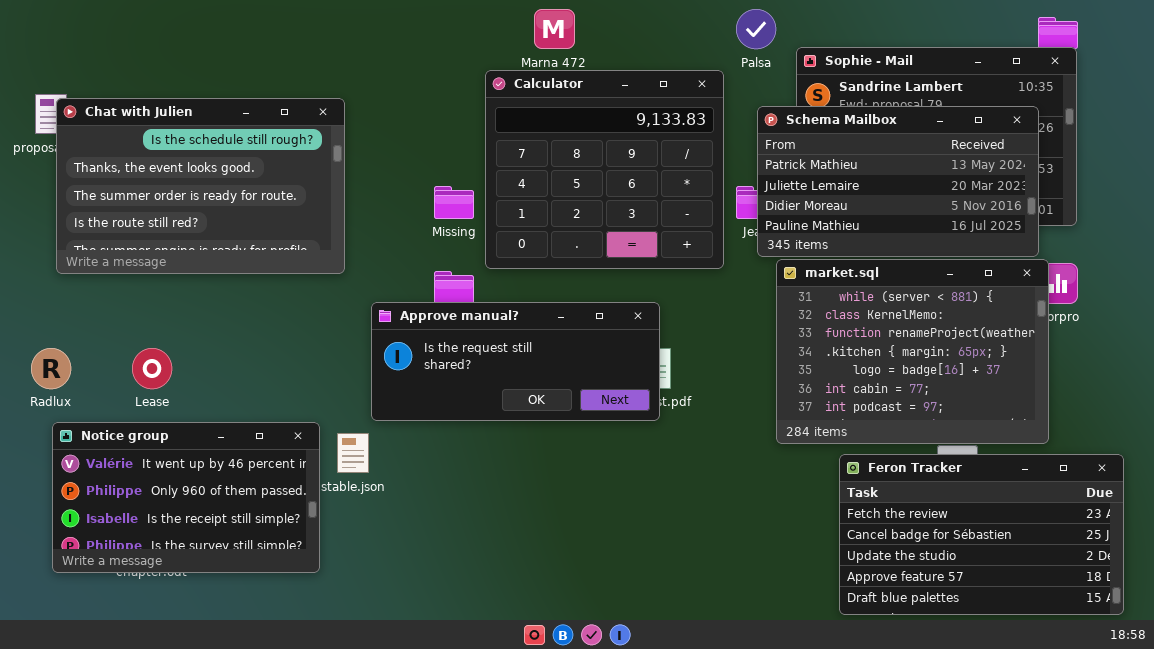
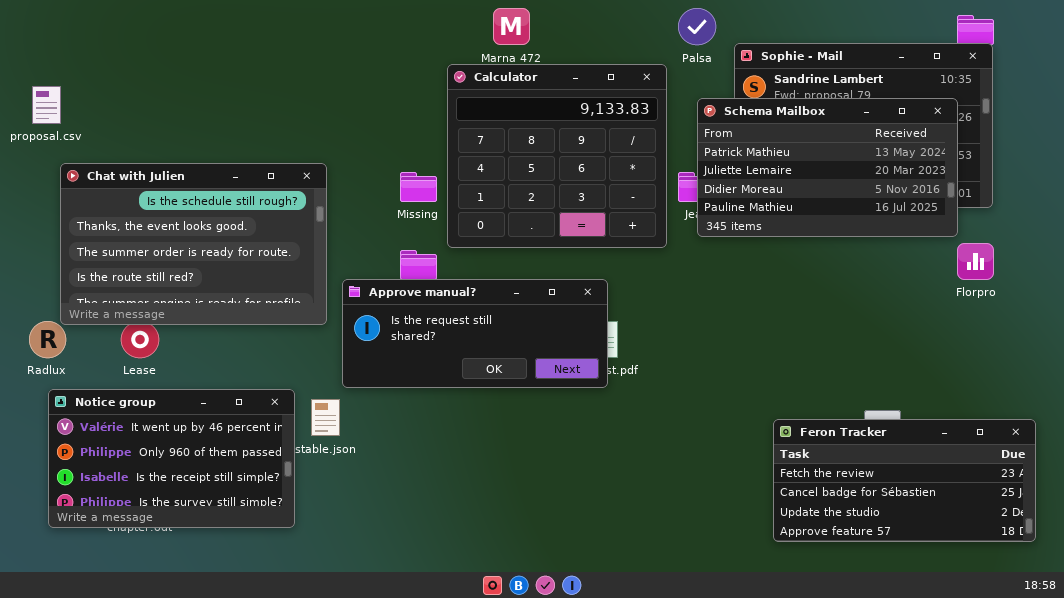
Chat with Julien: [56,98,345,274] -> [60,163,327,325], moved
market.sql: [776,259,1049,444] -> none, closed
Feron Tracker: [839,454,1124,615] -> [773,419,1036,542], resized

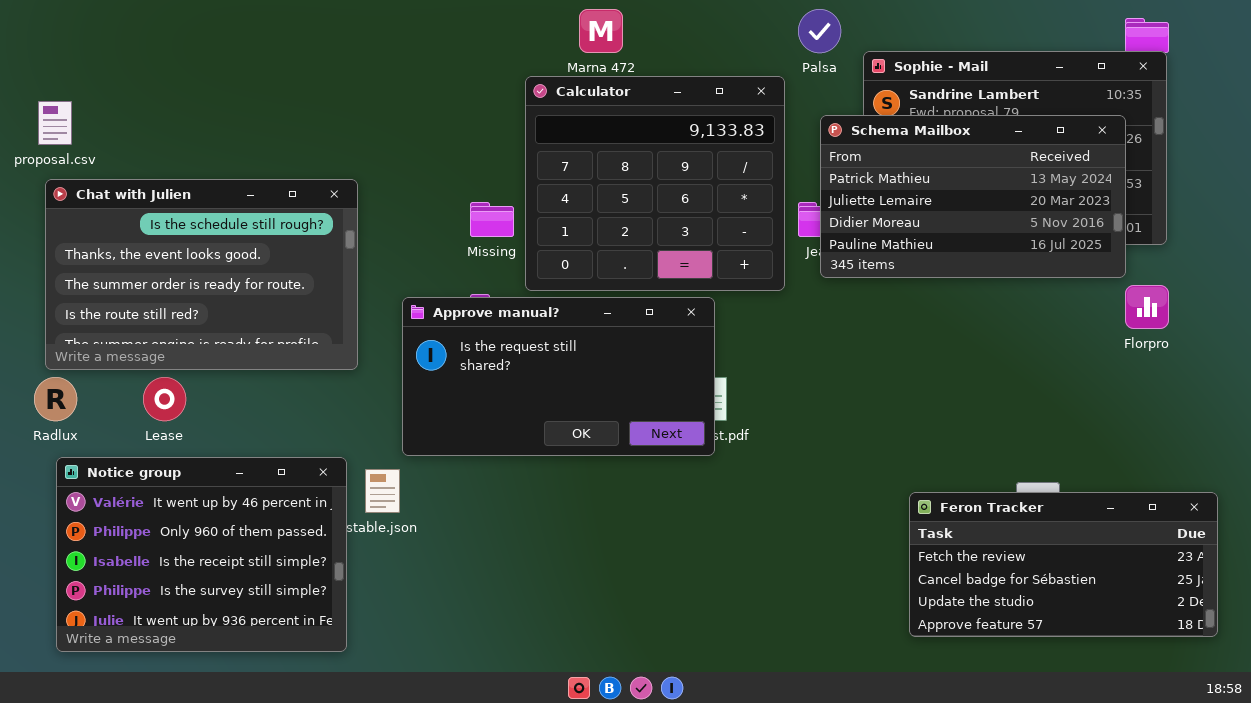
Chat with Julien: [60,163,327,325] -> [45,179,358,370], moved
Approve manual?: [342,279,608,388] -> [402,297,715,456], resized
Notice group: [48,389,295,528] -> [56,457,347,652], resized

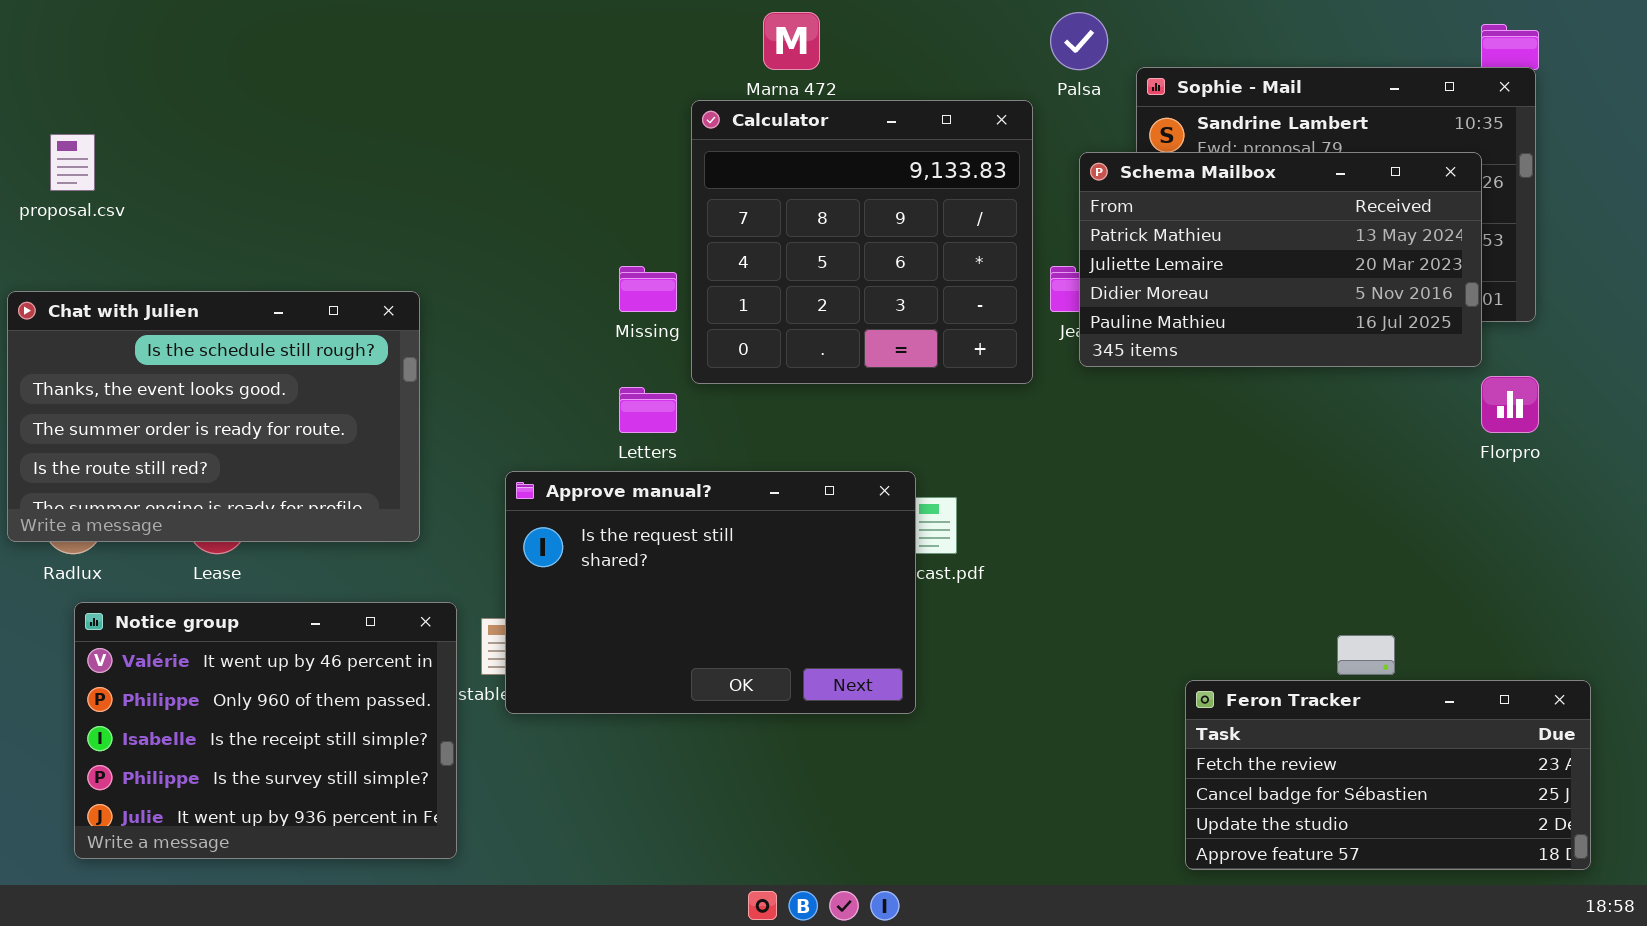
Chat with Julien: [45,179,358,370] -> [7,291,420,542], moved
Approve manual?: [402,297,715,456] -> [505,471,916,714], moved, resized
Feron Tracker: [909,492,1218,637] -> [1185,680,1591,870], moved

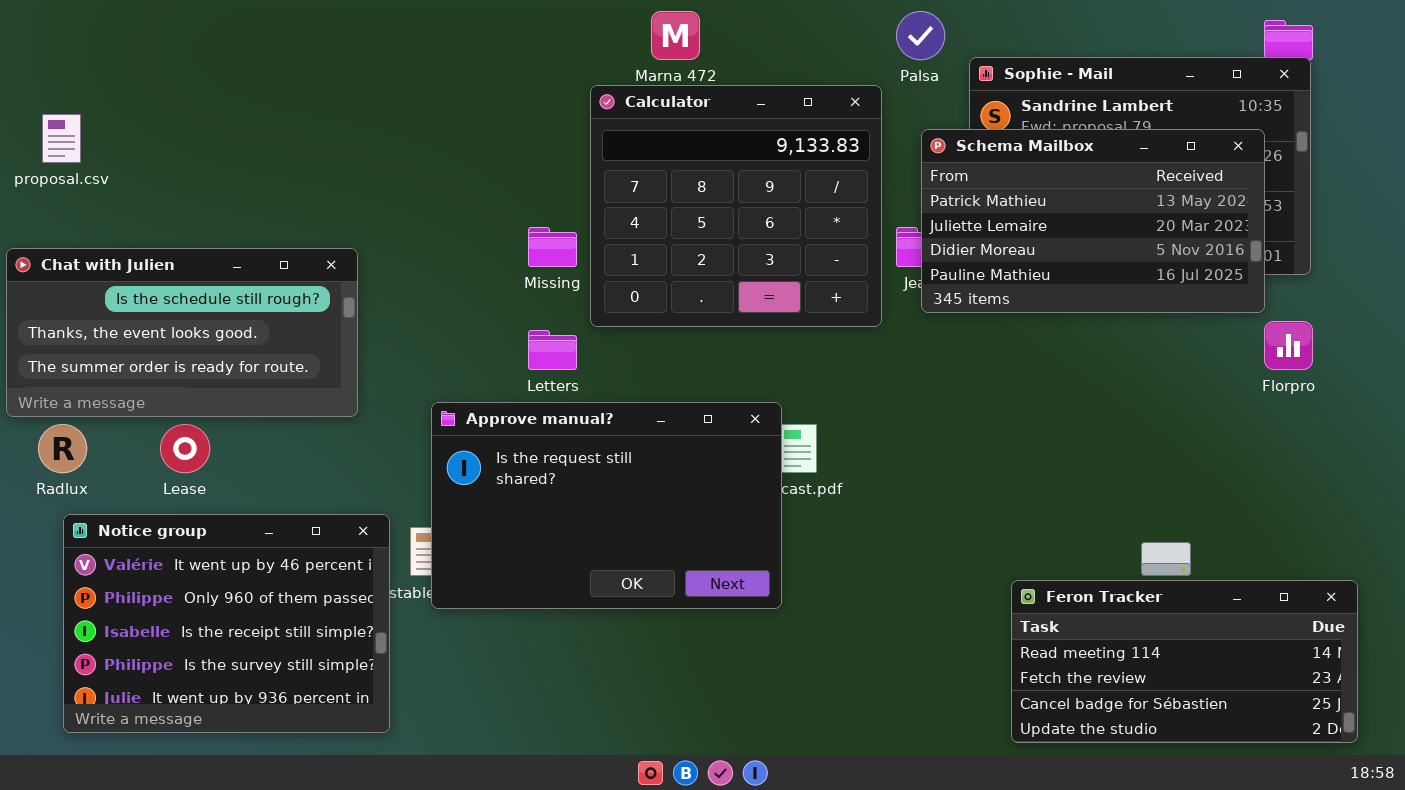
Chat with Julien: [7,291,420,542] -> [6,248,358,417], resized
Feron Tracker: [1185,680,1591,870] -> [1011,580,1358,743], scrolled up 1 row

